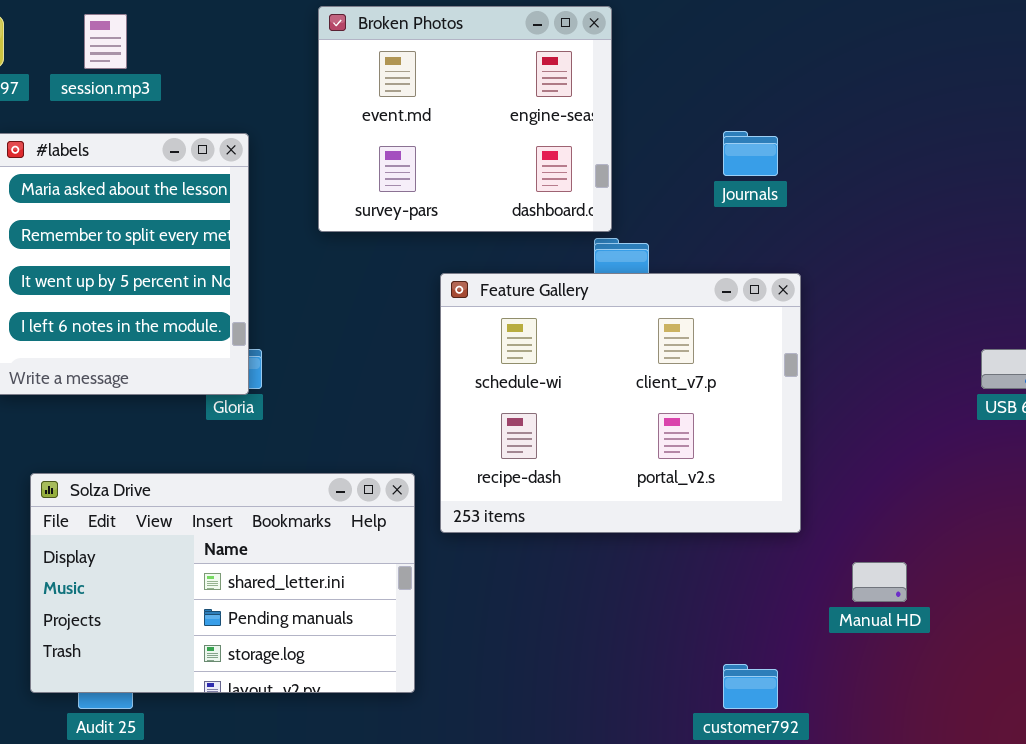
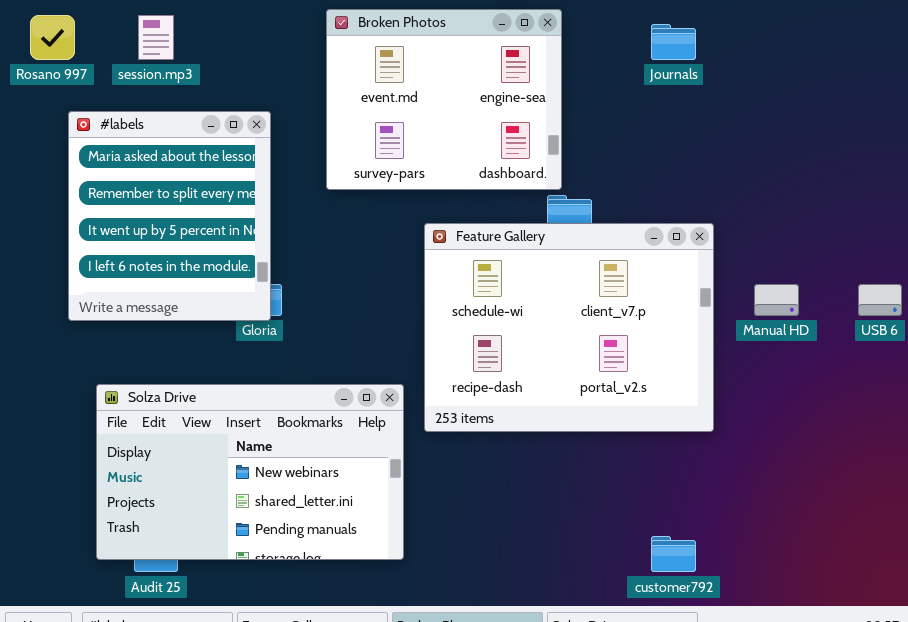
Journals: [723,131,778,176] -> [651,24,696,60], moved
Solza Drive: [30,473,415,693] -> [96,384,404,560], scrolled up 1 row
Manual HD: [852,562,907,602] -> [754,284,799,316], moved

